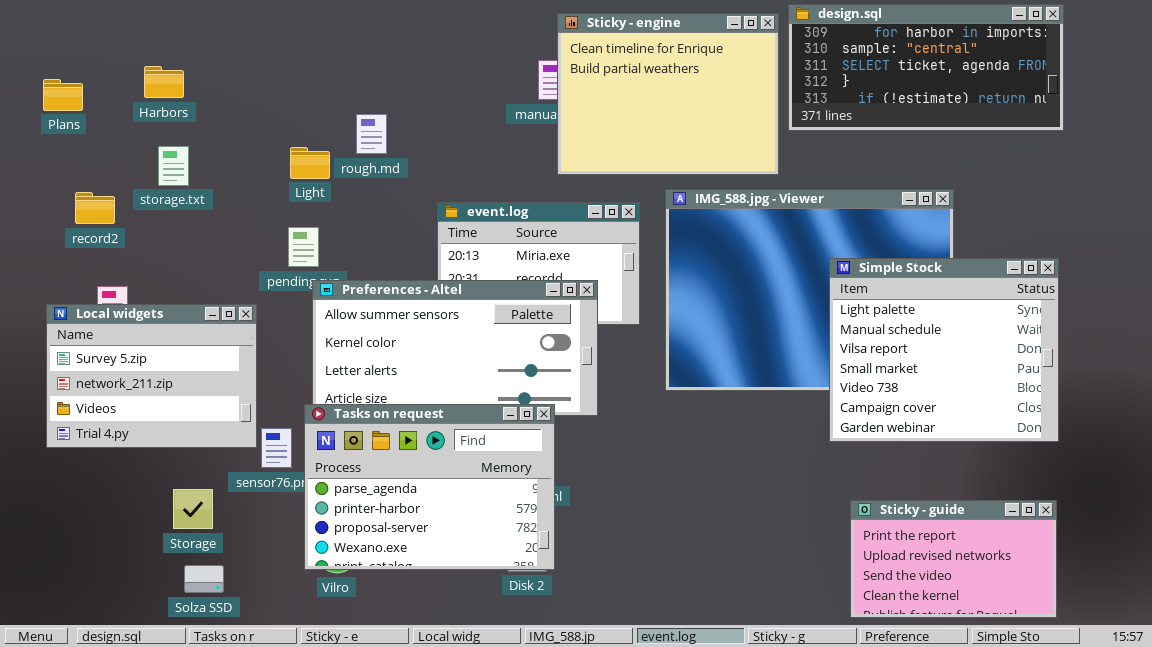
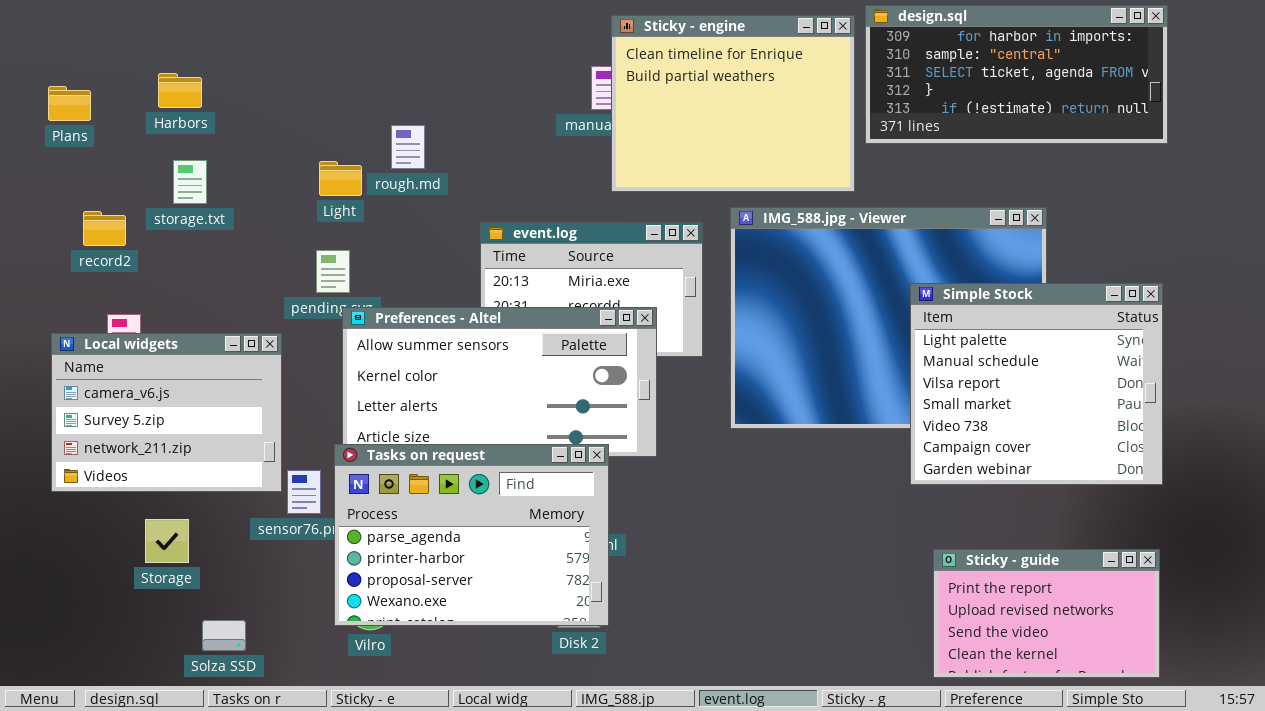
Local widgets: [46,304,257,448] -> [51,333,282,492], scrolled up 1 row
Storage: [173,489,213,529] -> [145,519,189,563], moved

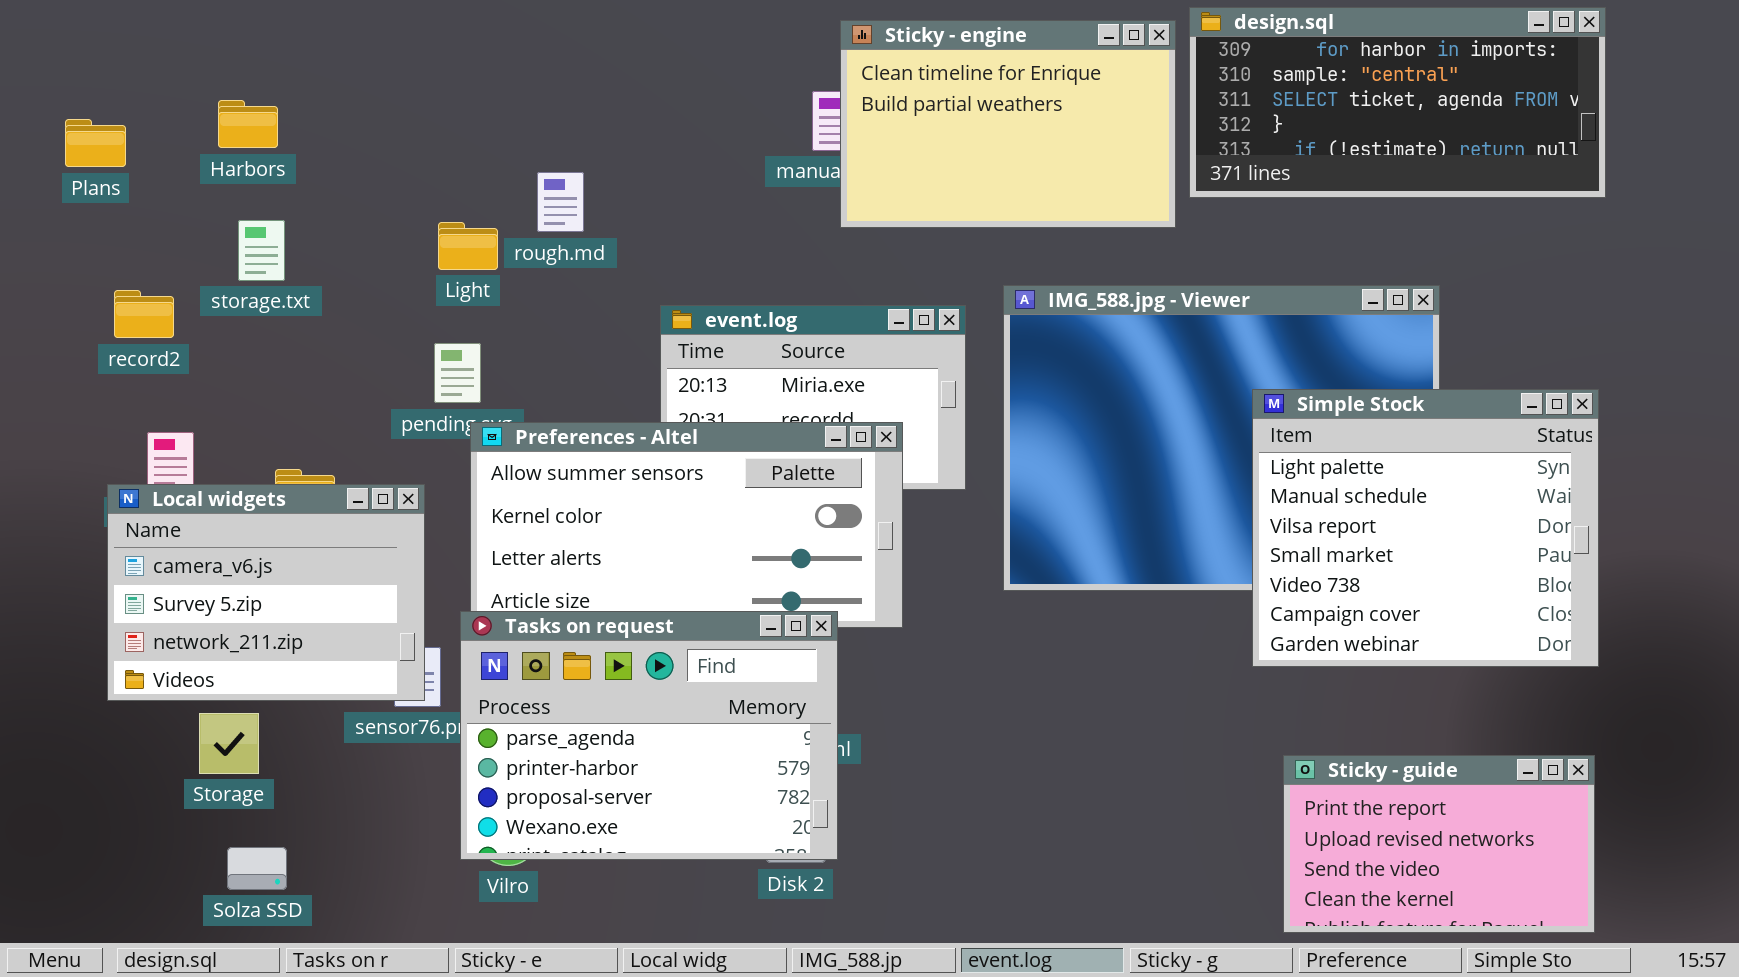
Sticky - engine: [611,15,855,192] -> [840,20,1176,228], resized
Local widgets: [51,333,282,492] -> [107,484,425,701], moved
Solza SSD: [202,620,246,651] -> [227,847,287,890], moved

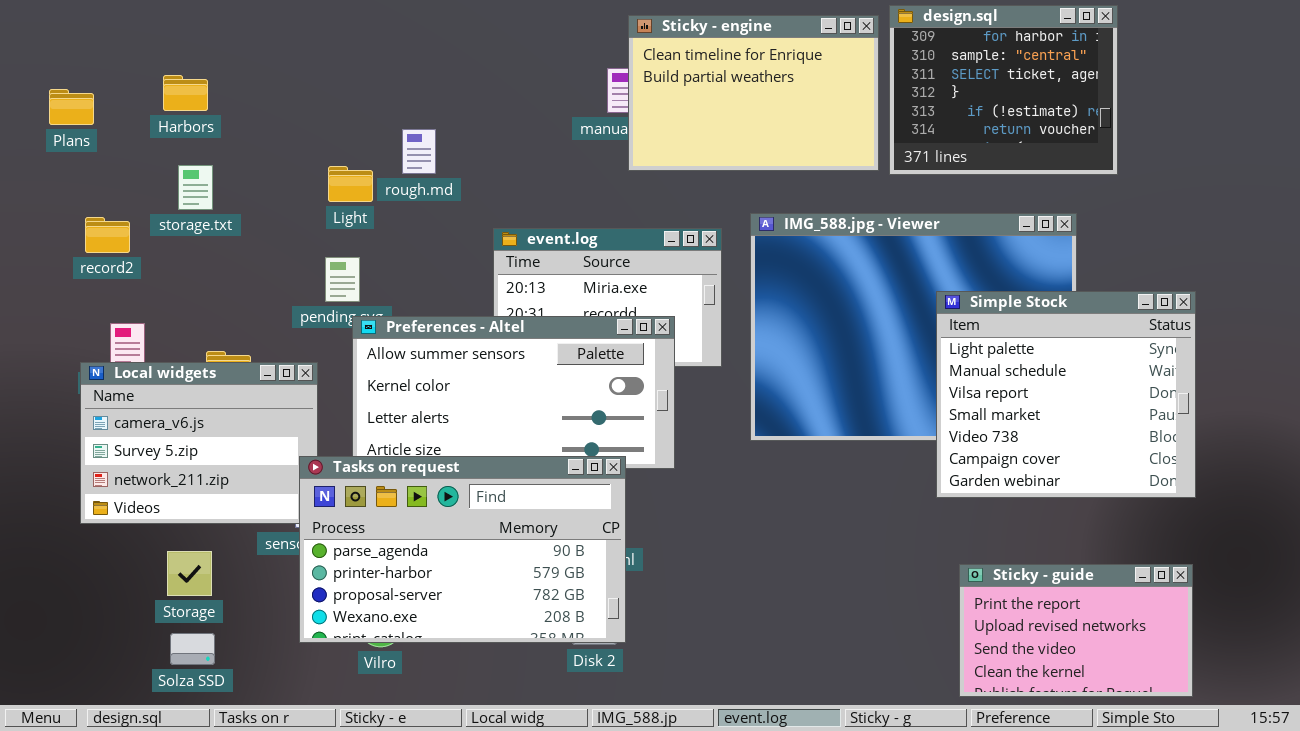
design.sql: [1189,7,1606,198] -> [889,5,1118,175], resized
Tasks on request: [460,611,838,860] -> [299,456,626,643], resized
Storage: [199,713,259,774] -> [167,551,212,596], moved

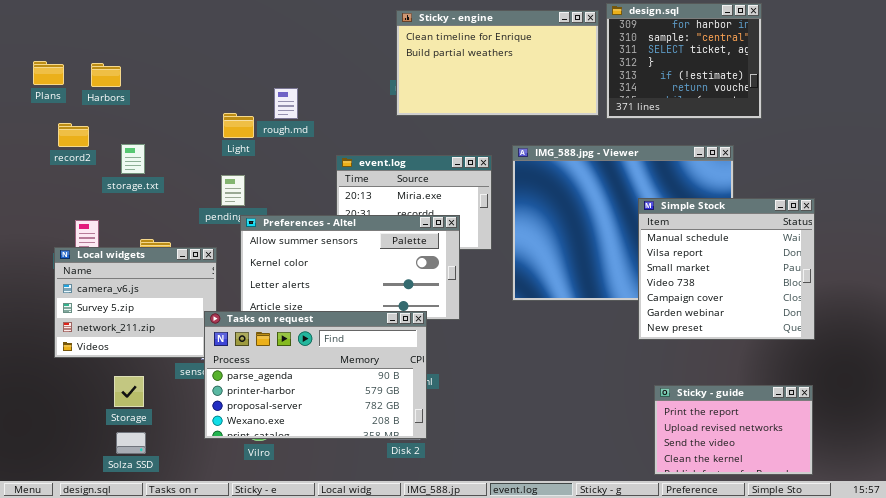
Sticky - engine: [628,15,879,171] -> [396,10,599,116], resized
Harbors: [163,75,208,111] -> [91,63,121,87], moved
storage.txt: [178,165,213,210] -> [121,144,145,174], moved
record2: [85,217,130,253] -> [58,123,89,147], moved
Simple Stock: [936,291,1196,498] -> [638,198,815,340], scrolled down 1 row

